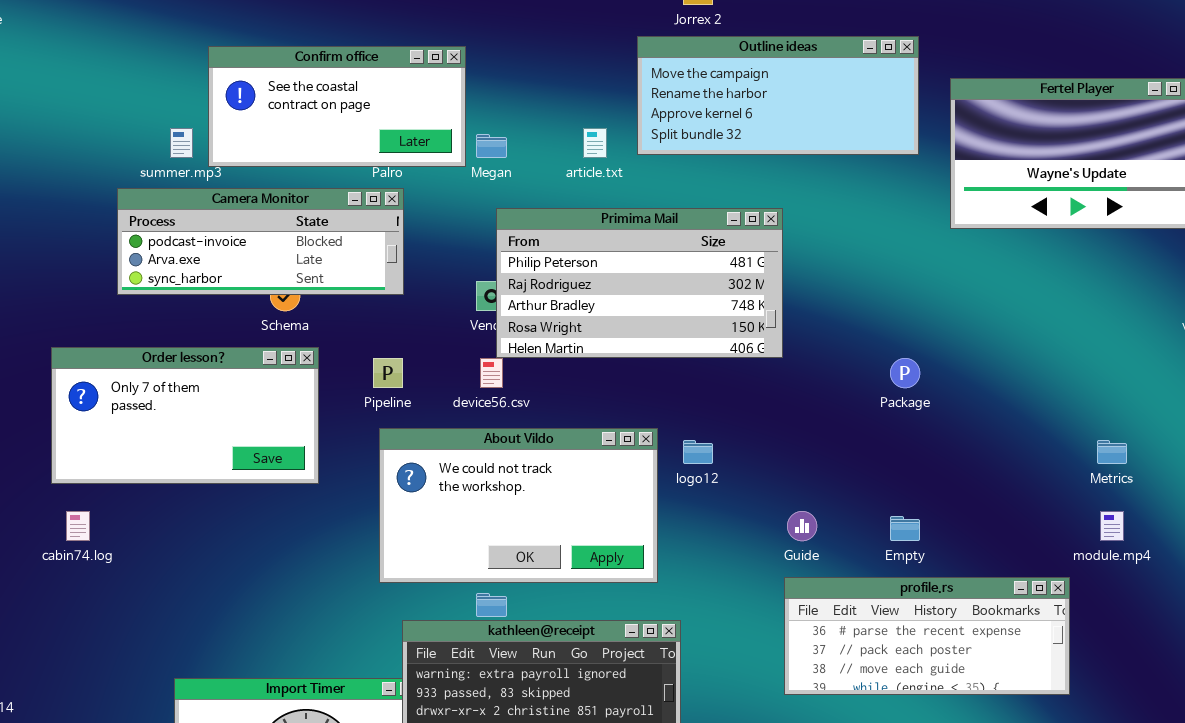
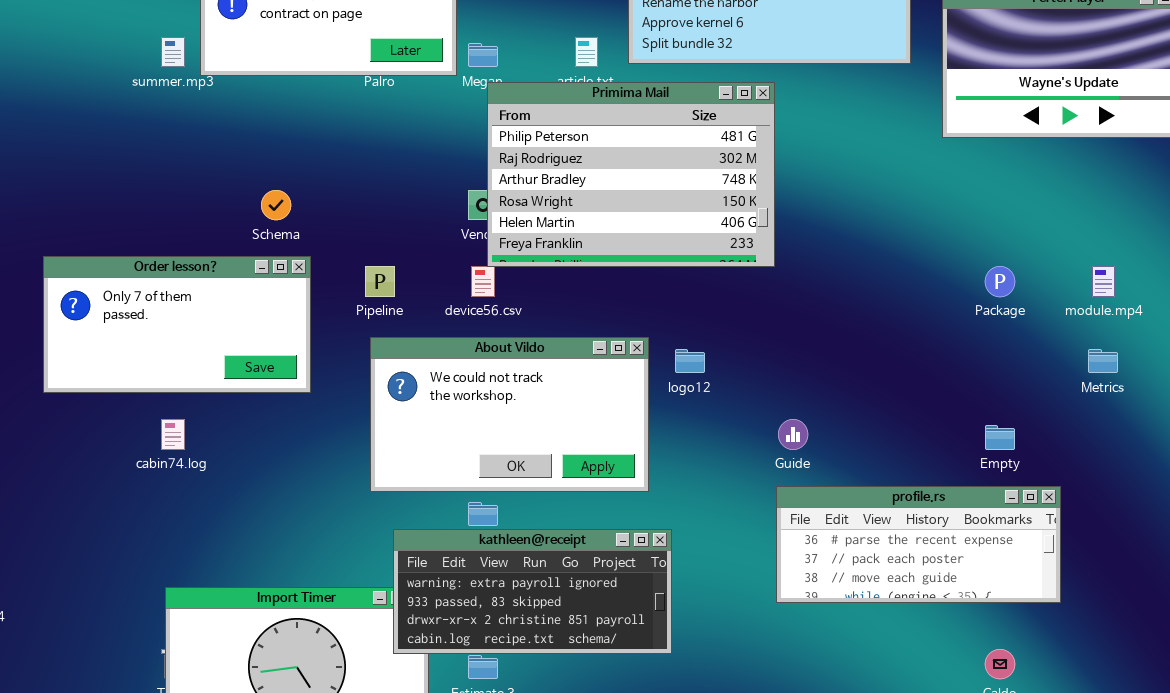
Camera Monitor: [117,188,404,295] -> none, closed
Primima Mail: [496,208,783,358] -> [487,82,775,267], resized
Package: [890,358,920,388] -> [985,266,1015,297], moved
cabin74.log: [66,511,90,541] -> [161,419,185,450], moved
module.mp4: [1100,511,1124,541] -> [1092,266,1115,297], moved
Empty: [890,516,920,541] -> [985,425,1015,450], moved

